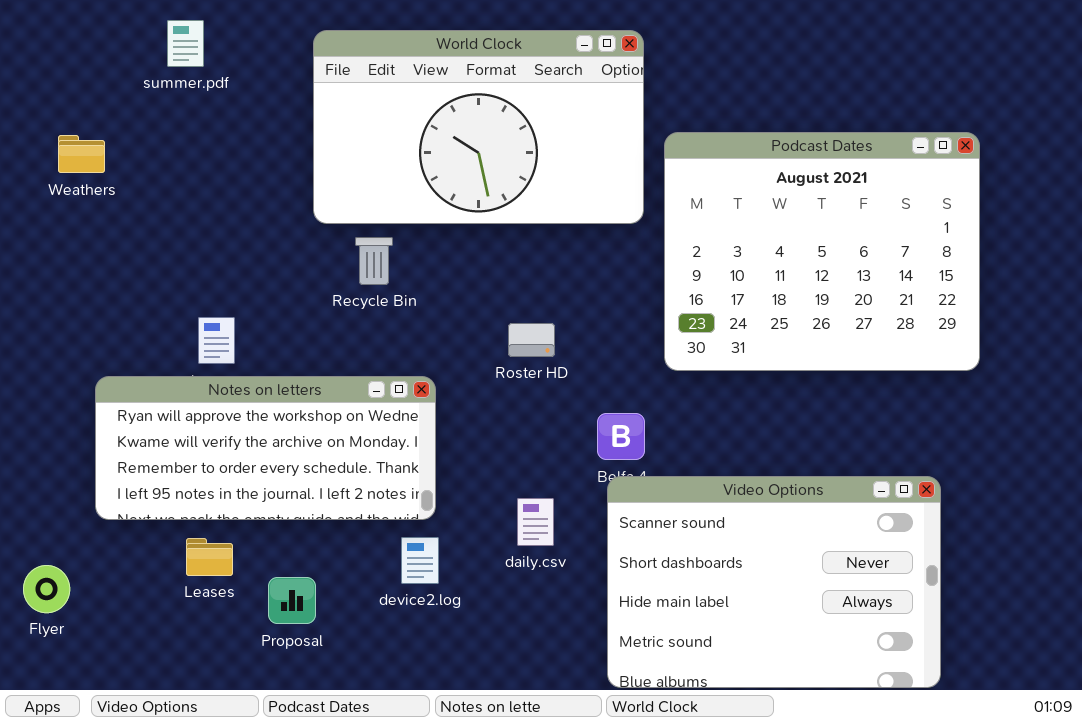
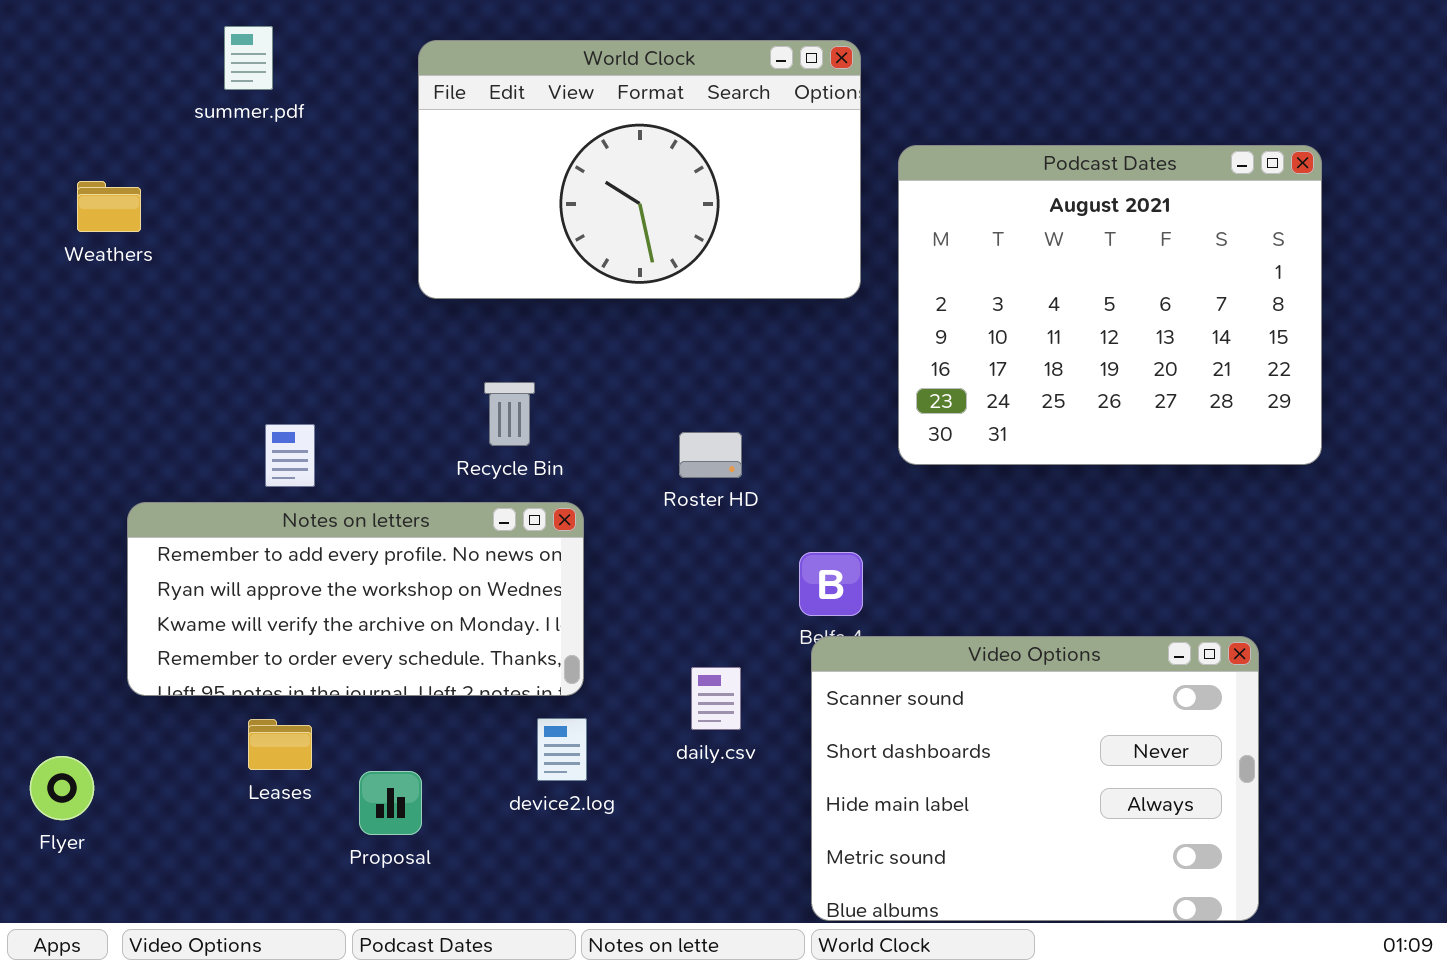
Podcast Dates: [664,132,980,371] -> [898,145,1322,465], moved
Recycle Bin: [355,237,393,285] -> [484,382,535,446], moved
Notes on letters: [95,376,436,520] -> [127,502,584,696], scrolled up 1 row

